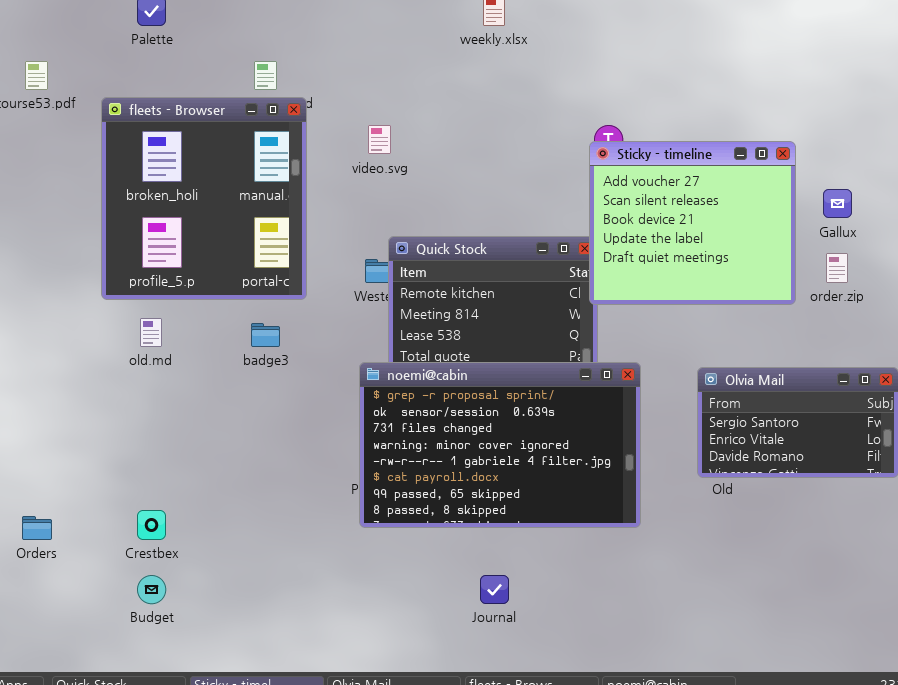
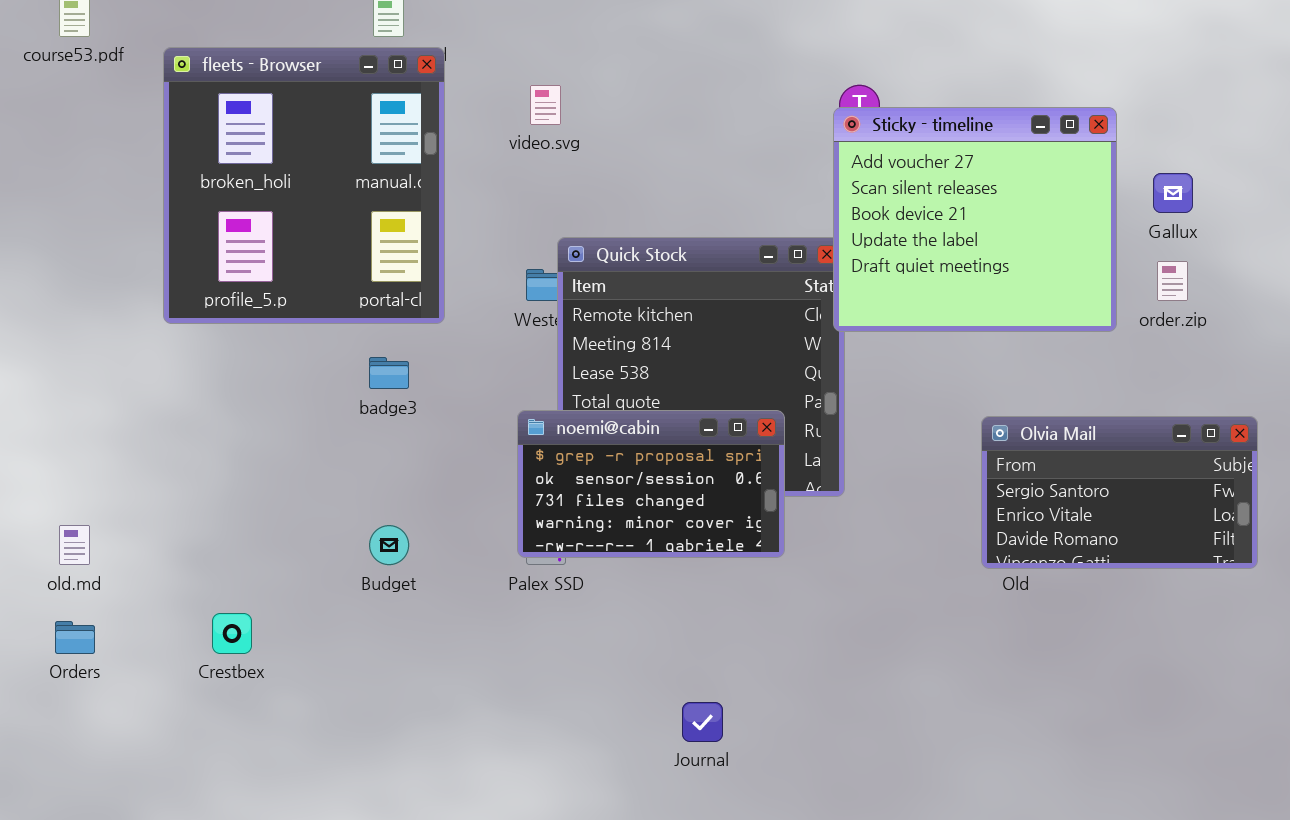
old.md: [140,318,162,347] -> [59,525,90,565], moved
noemi@cabin: [359,362,641,528] -> [517,410,785,558], resized
Budget: [137,575,166,604] -> [369,525,409,565], moved

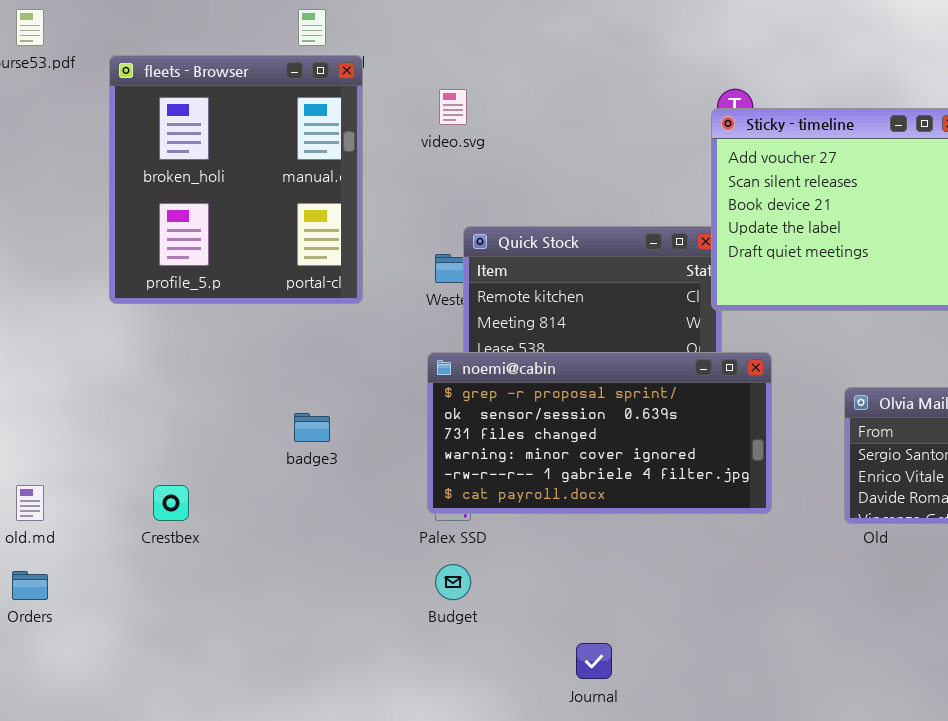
badge3: [369,357,409,389] -> [294,413,330,442], moved
noemi@cabin: [517,410,785,558] -> [427,352,772,514], resized
Budget: [369,525,409,565] -> [435,564,471,600], moved
Crestbex: [212,613,252,654] -> [153,485,189,521], moved

